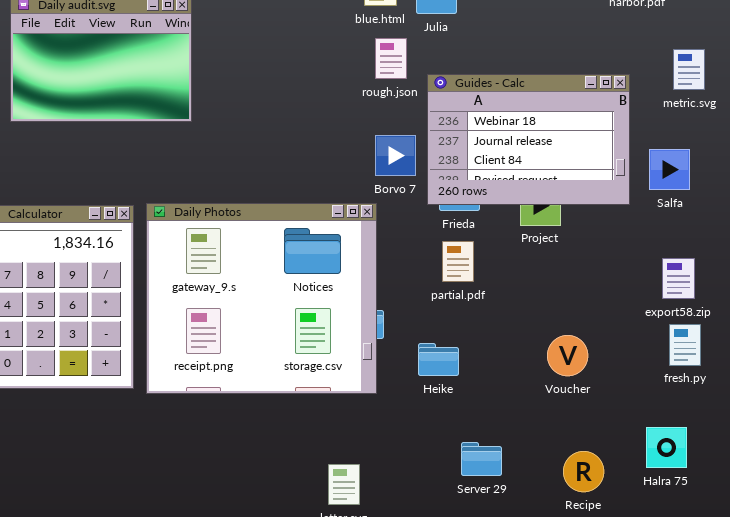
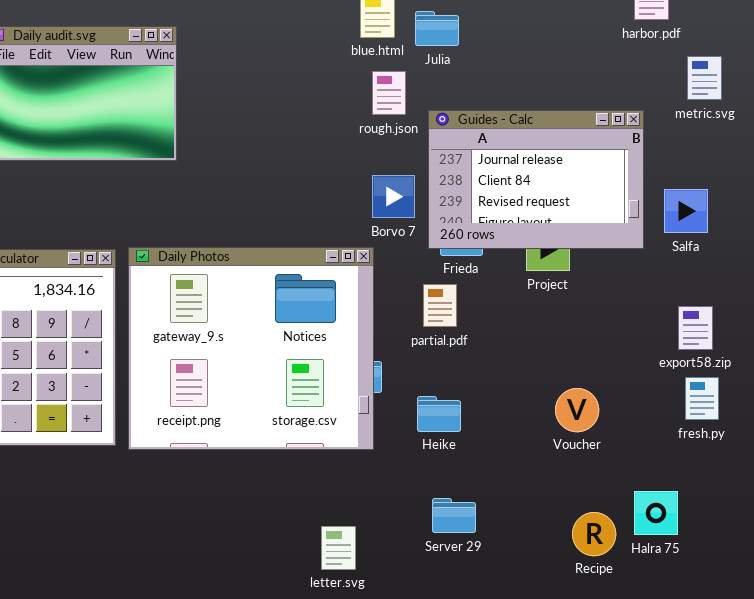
metric.svg: [673,49,705,90] -> [687,56,722,100], moved
Guides - Calc: [427,74,630,205] -> [428,110,644,249], scrolled down 1 row
partial.pdf: [442,241,474,282] -> [423,284,457,327], moved
Halra 75: [646,427,687,468] -> [634,491,678,535], moved
Server 29: [461,442,502,476] -> [432,498,476,533], moved

